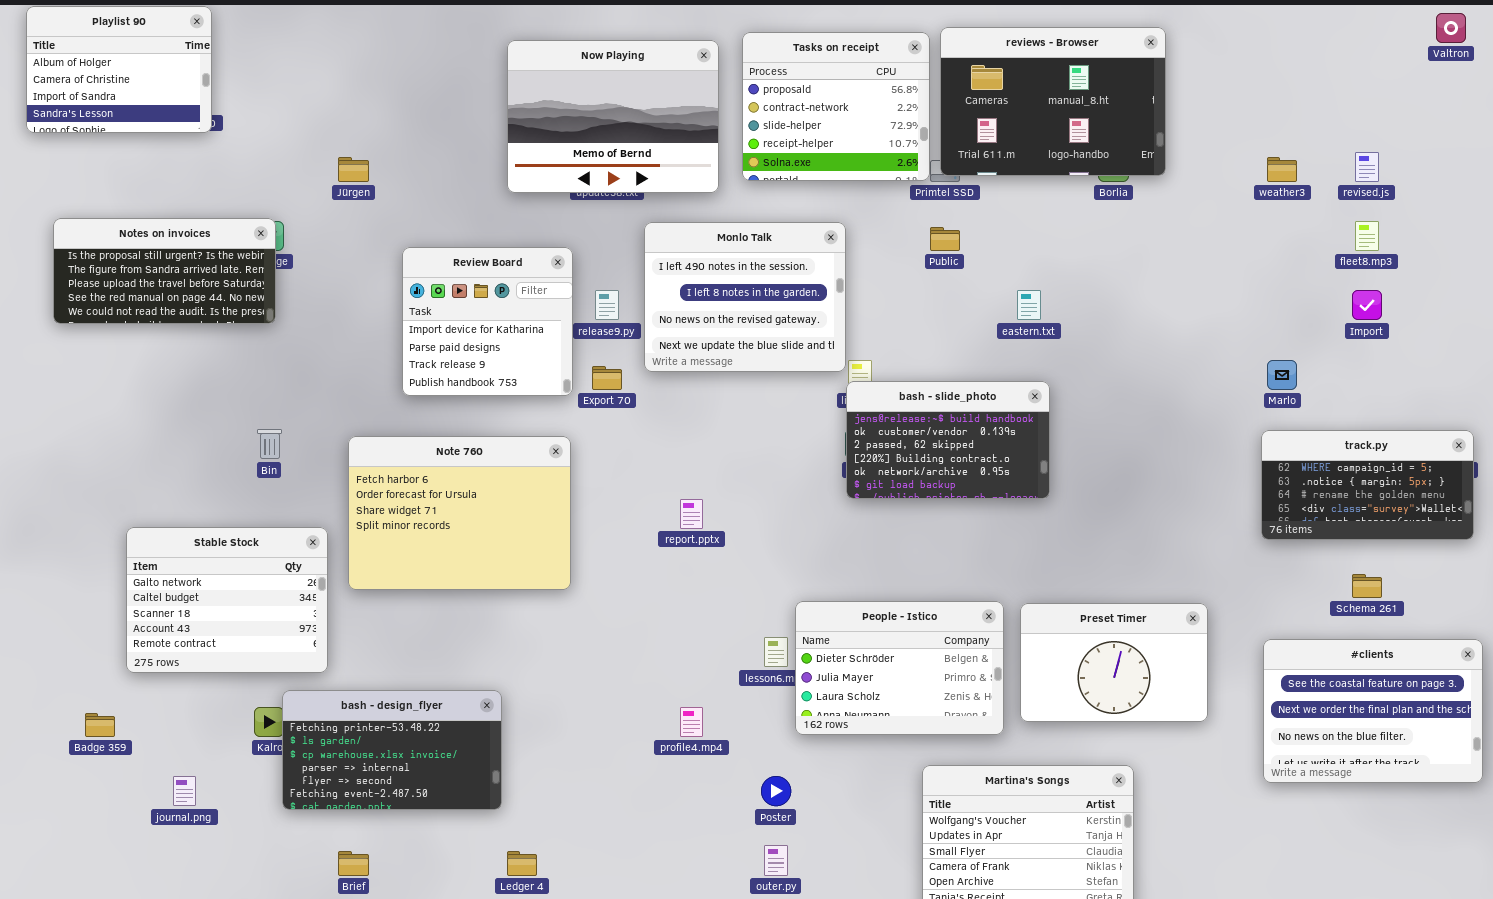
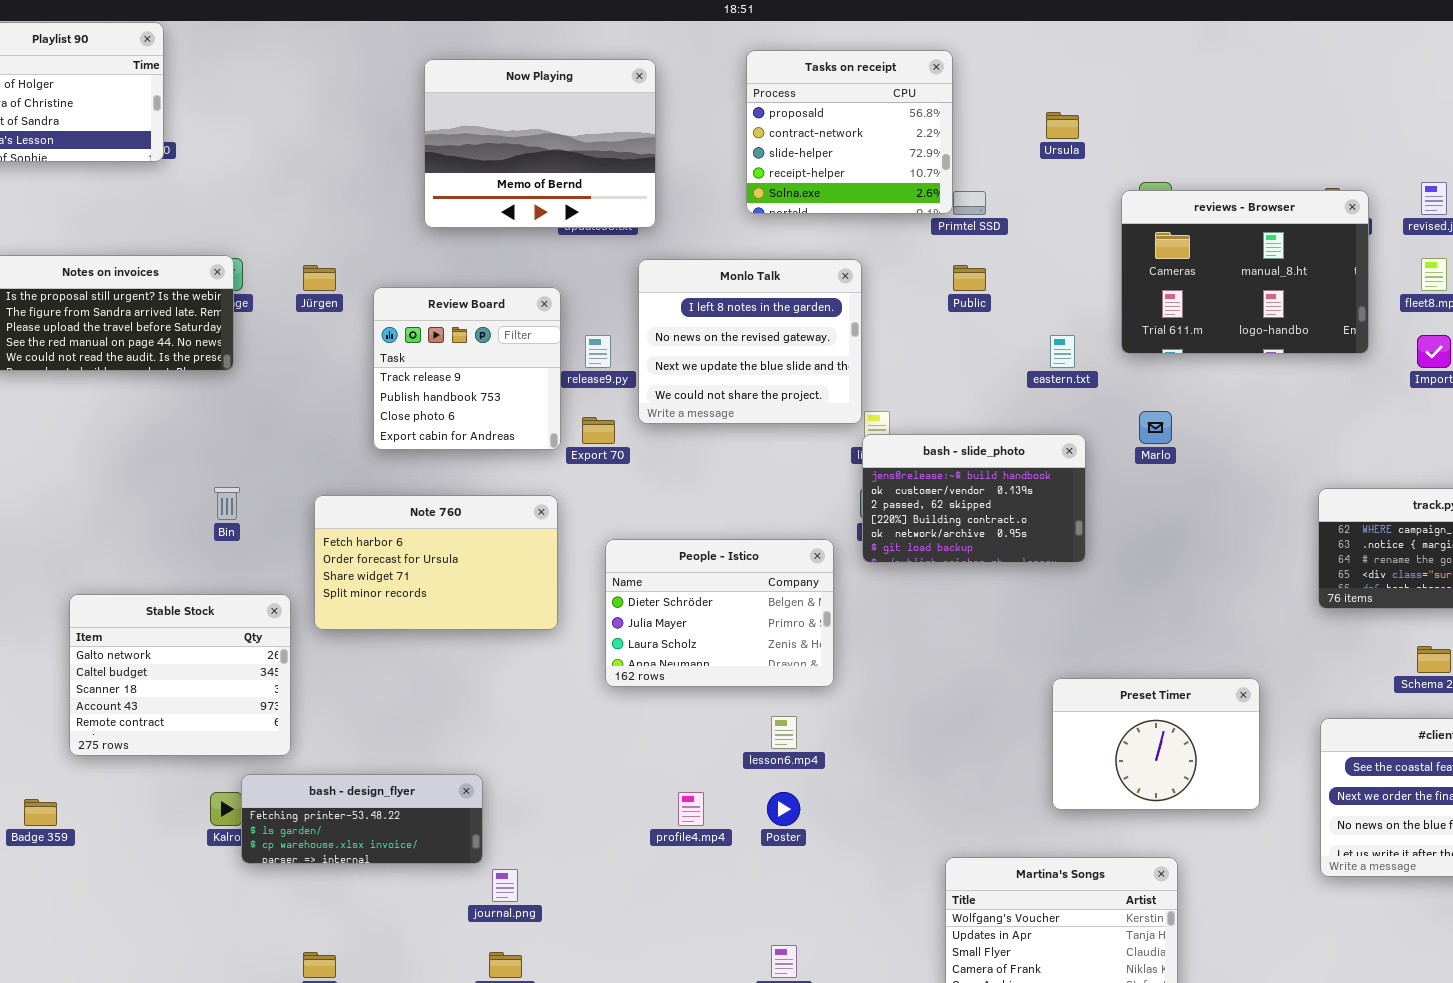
reviews - Browser: [940,27,1166,176] -> [1121,190,1369,354], moved
Now Playing: [507,40,719,193] -> [424,59,656,228], moved
Jürgen: [338,157,369,182] -> [303,265,336,291], moved
Monlo Talk: [644,222,846,372] -> [638,259,862,424], scrolled down 1 row
Review Board: [402,247,573,396] -> [373,287,561,450], scrolled down 2 rows
Marlo: [1267,360,1297,390] -> [1139,411,1172,444], moved
Note 760: [348,436,571,590] -> [314,495,558,630], resized
People - Istico: [795,601,1004,735] -> [605,539,834,687], moved
bash - design_flyer: [282,690,502,810] -> [241,774,483,864], resized
journal.png: [173,776,196,806] -> [492,869,518,902], moved
Poster: [761,776,791,806] -> [767,792,800,826], moved

